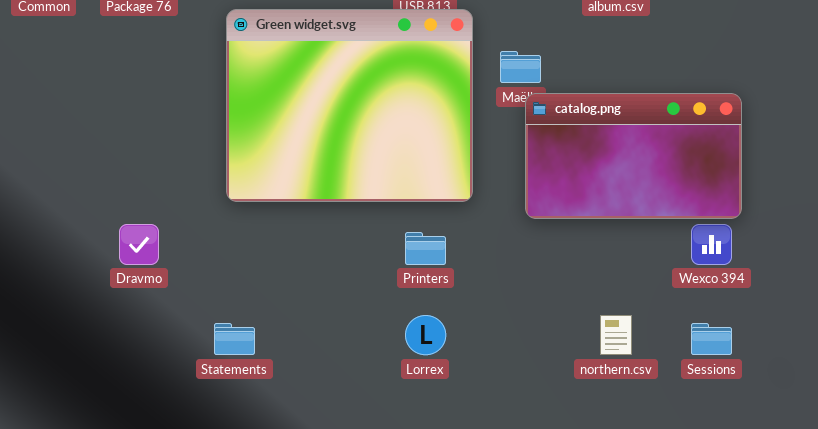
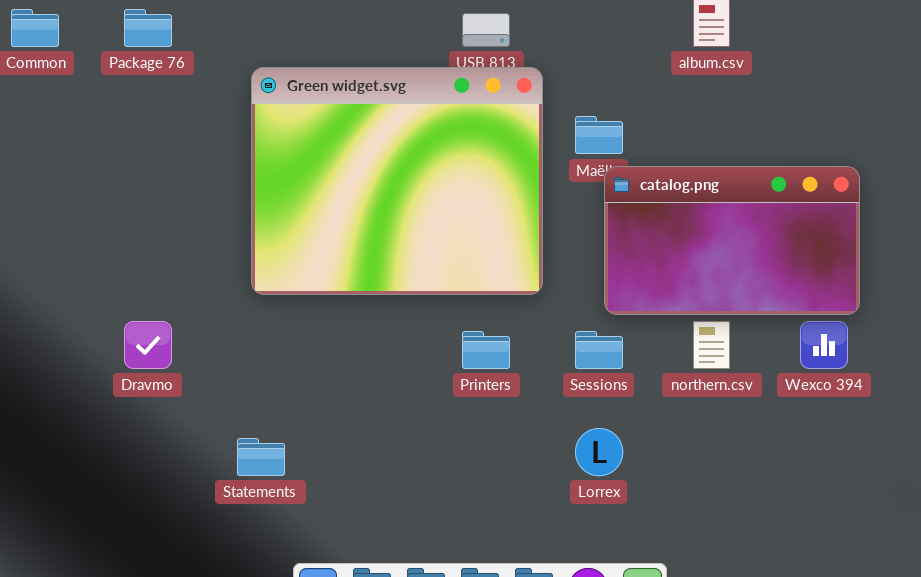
Lorrex: [405,315,446,355] -> [575,428,623,476], moved
northern.csv: [600,315,632,355] -> [693,321,730,369], moved
Sessions: [691,323,732,355] -> [575,331,623,369], moved

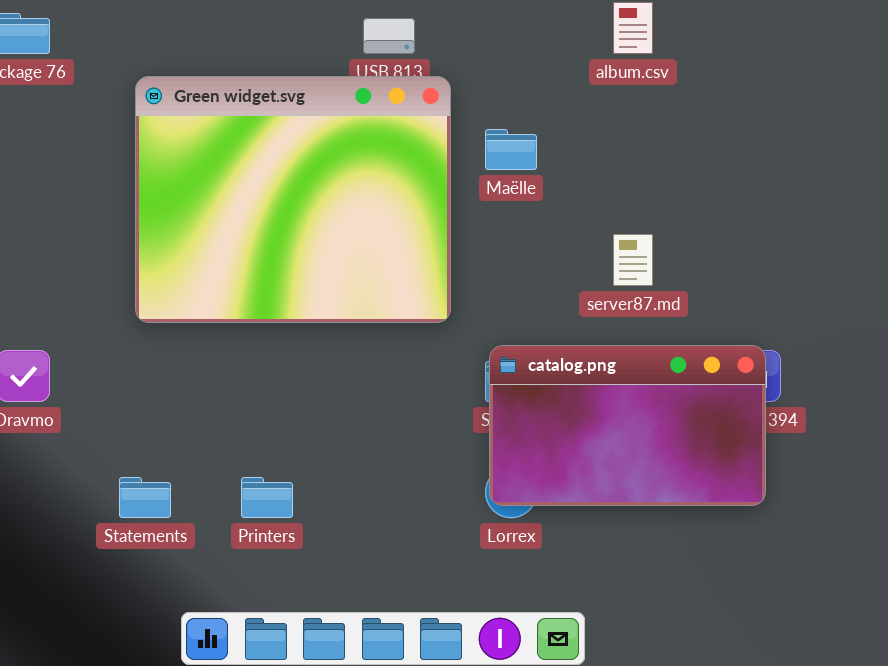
catalog.png: [604,166,860,315] -> [489,345,766,506], moved
Printers: [462,331,510,369] -> [241,477,293,518], moved

